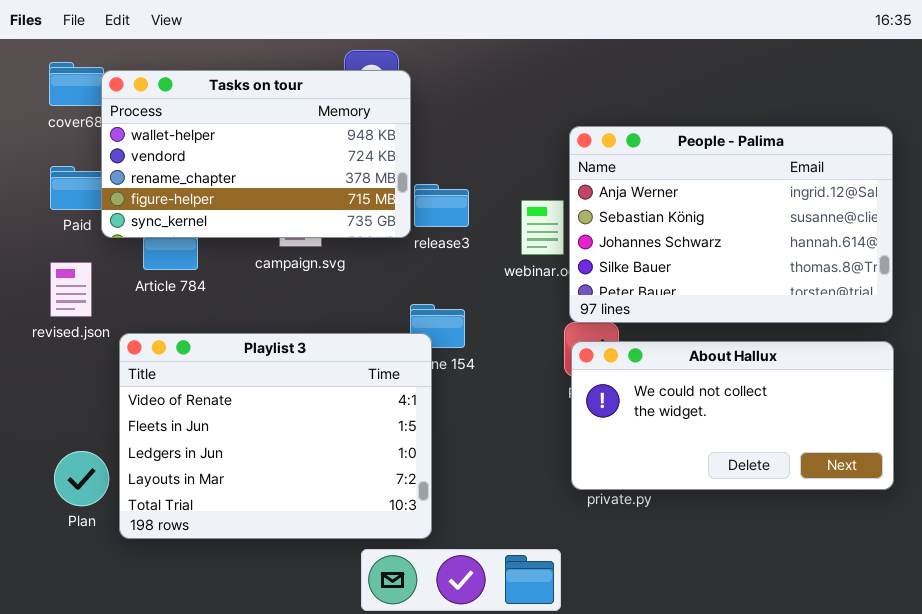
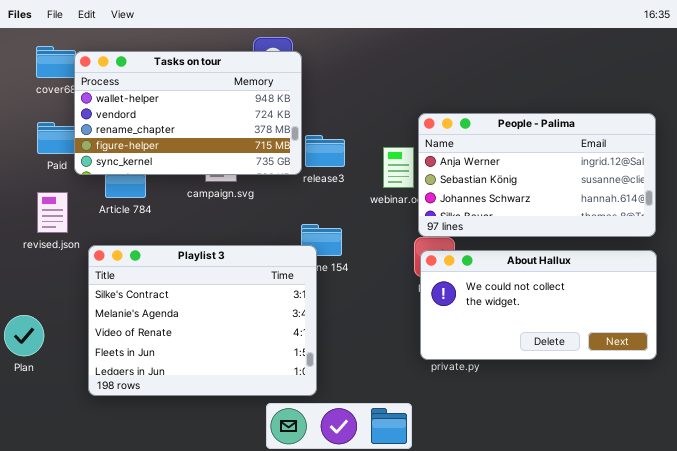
People - Palima: [569,126,893,323] -> [418,113,656,237], resized
Playlist 3: [119,333,432,539] -> [88,245,317,396], scrolled up 2 rows
Plan: [54,451,109,506] -> [4,315,44,356], moved

